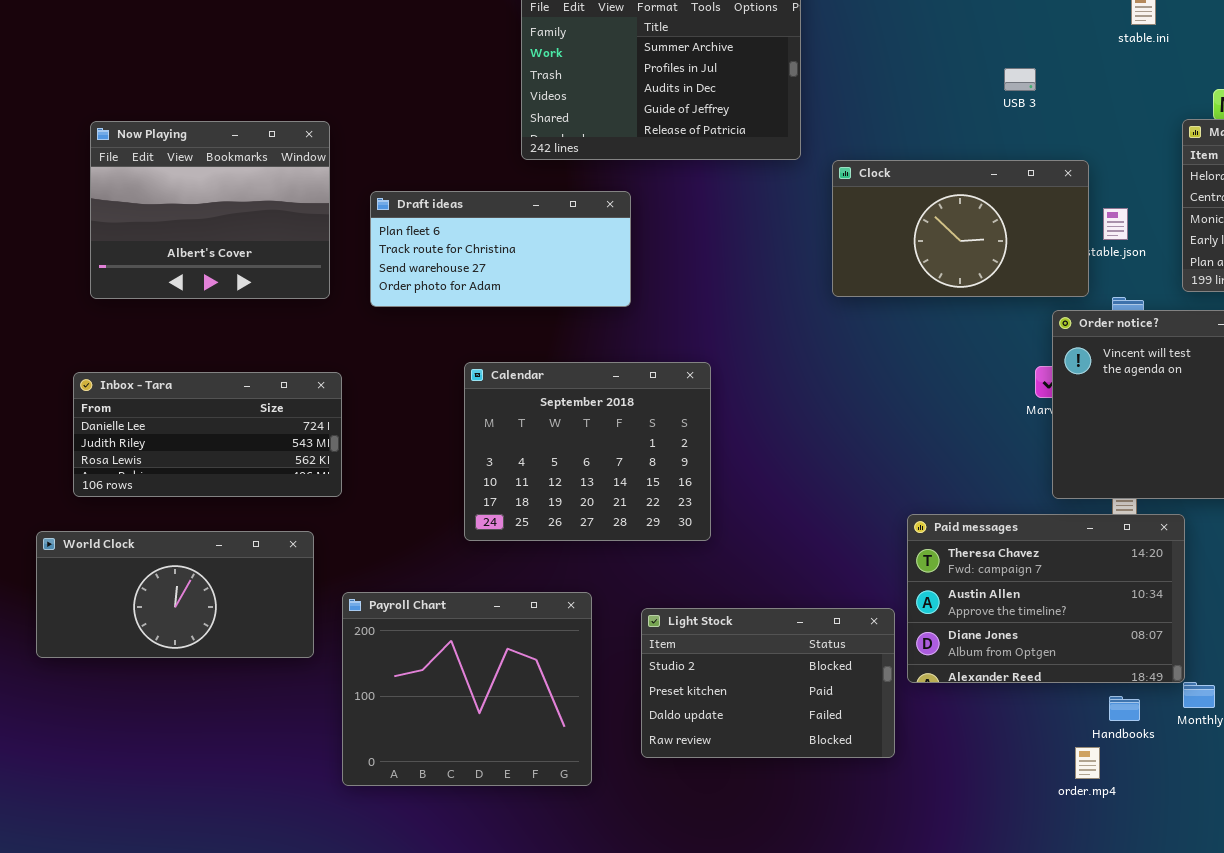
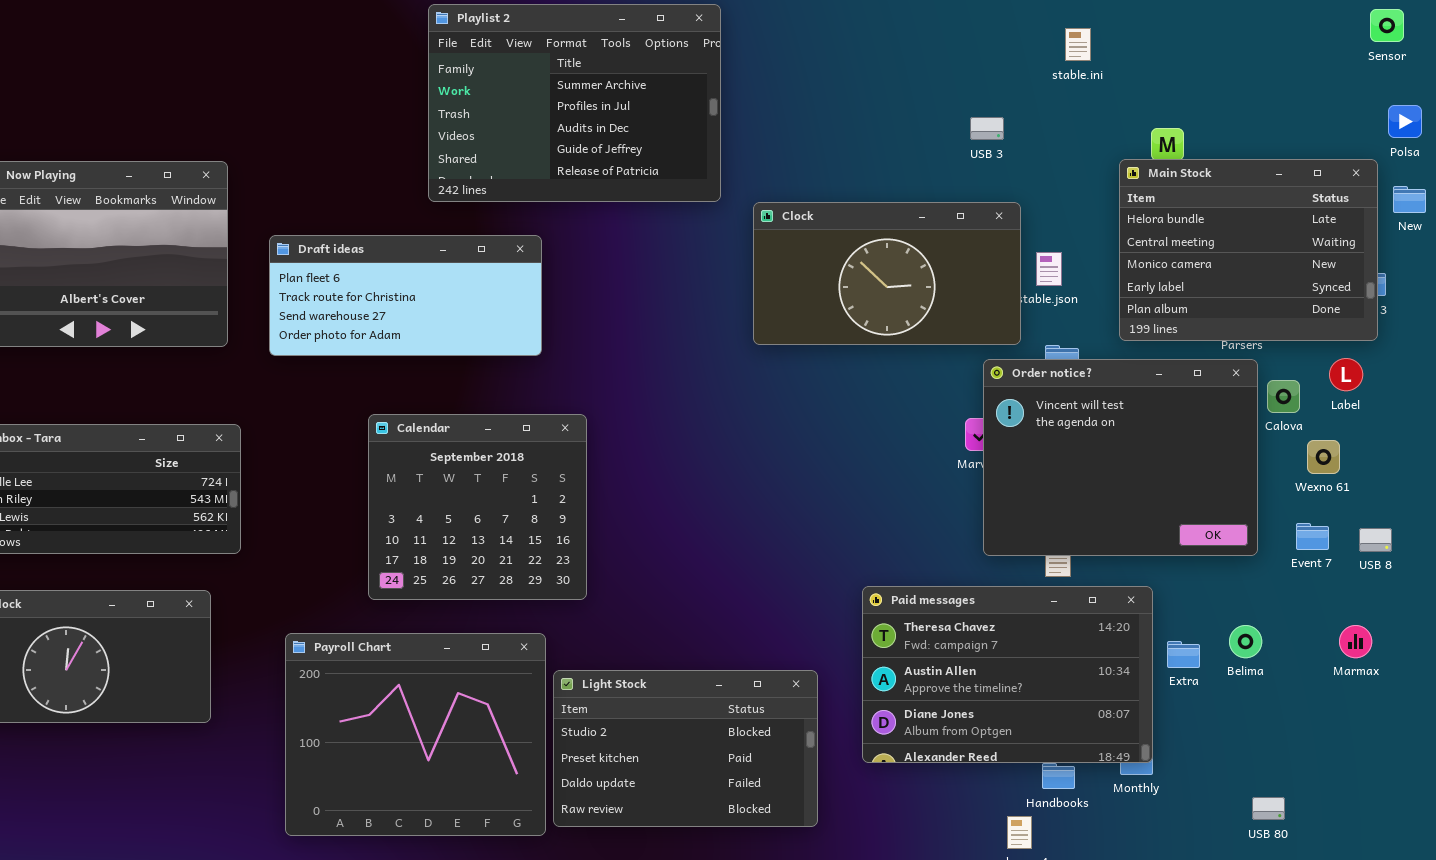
USB 3: [1004,68,1036,91] -> [970,117,1004,140], moved
Calendar: [464,362,711,541] -> [368,414,587,600], resized
Paid messages: [907,514,1185,683] -> [862,586,1153,763], moved
Payroll Chart: [342,592,592,786] -> [285,633,546,836], moved

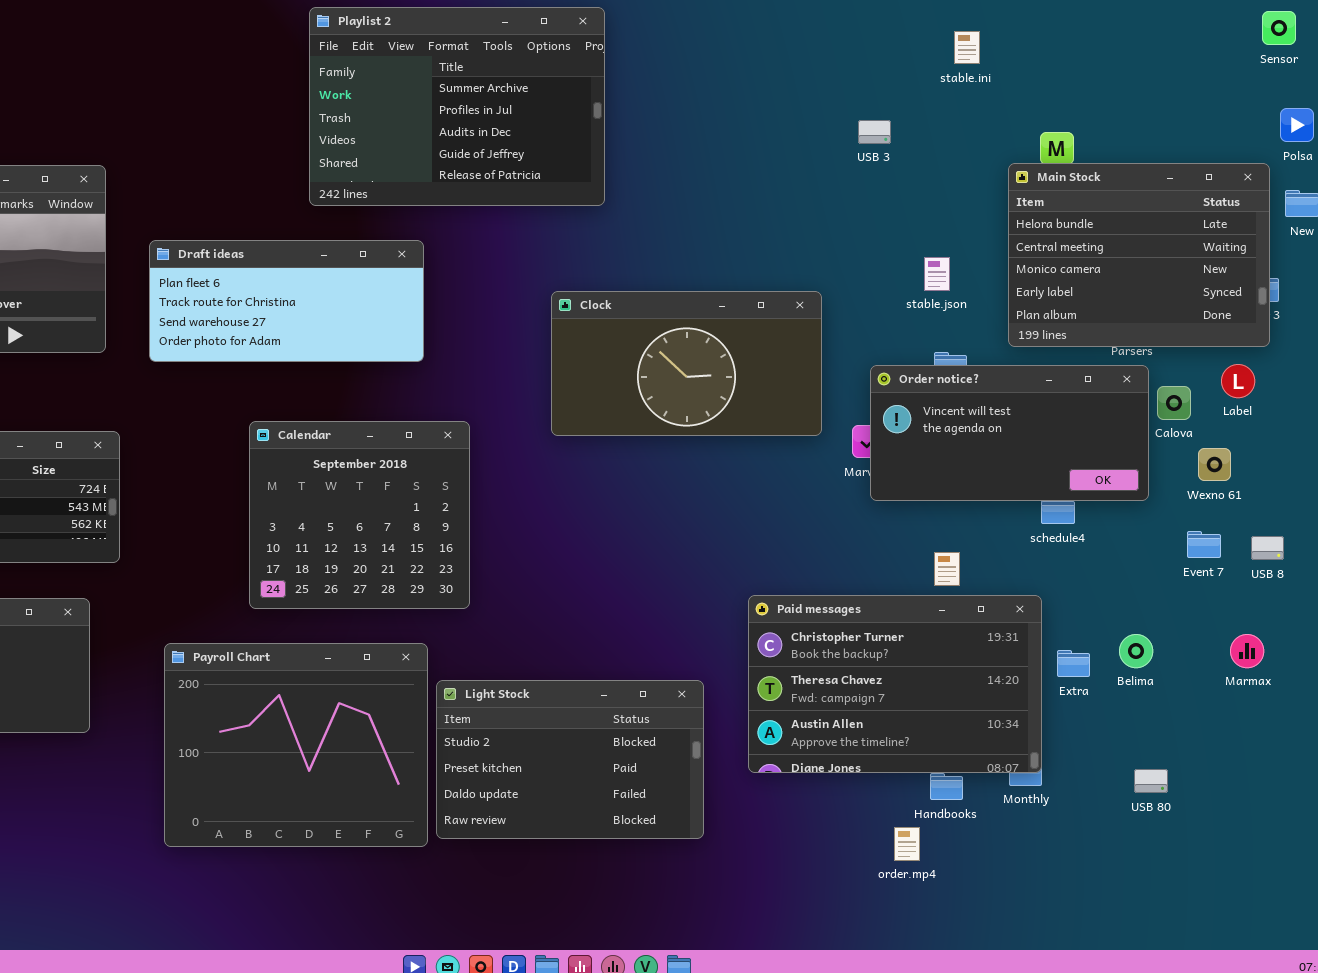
Clock: [753,202,1021,345] -> [551,291,822,436], moved
Order notice?: [983,359,1258,556] -> [870,365,1149,501], resized
Paid messages: [862,586,1153,763] -> [748,595,1042,773], scrolled up 1 row
USB 80: [1252,797,1285,820] -> [1134,769,1168,793], moved

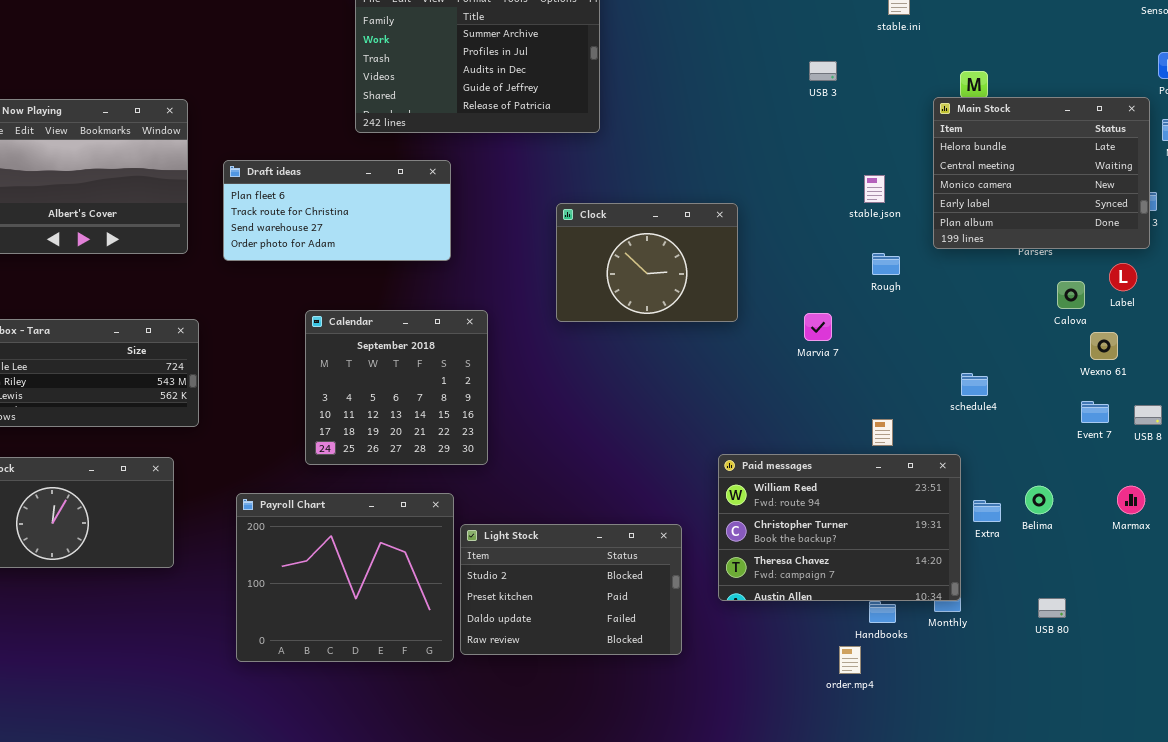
Clock: [551,291,822,436] -> [556,203,738,322], resized
Order notice?: [870,365,1149,501] -> none, closed
Paid messages: [748,595,1042,773] -> [718,454,961,601], scrolled up 1 row

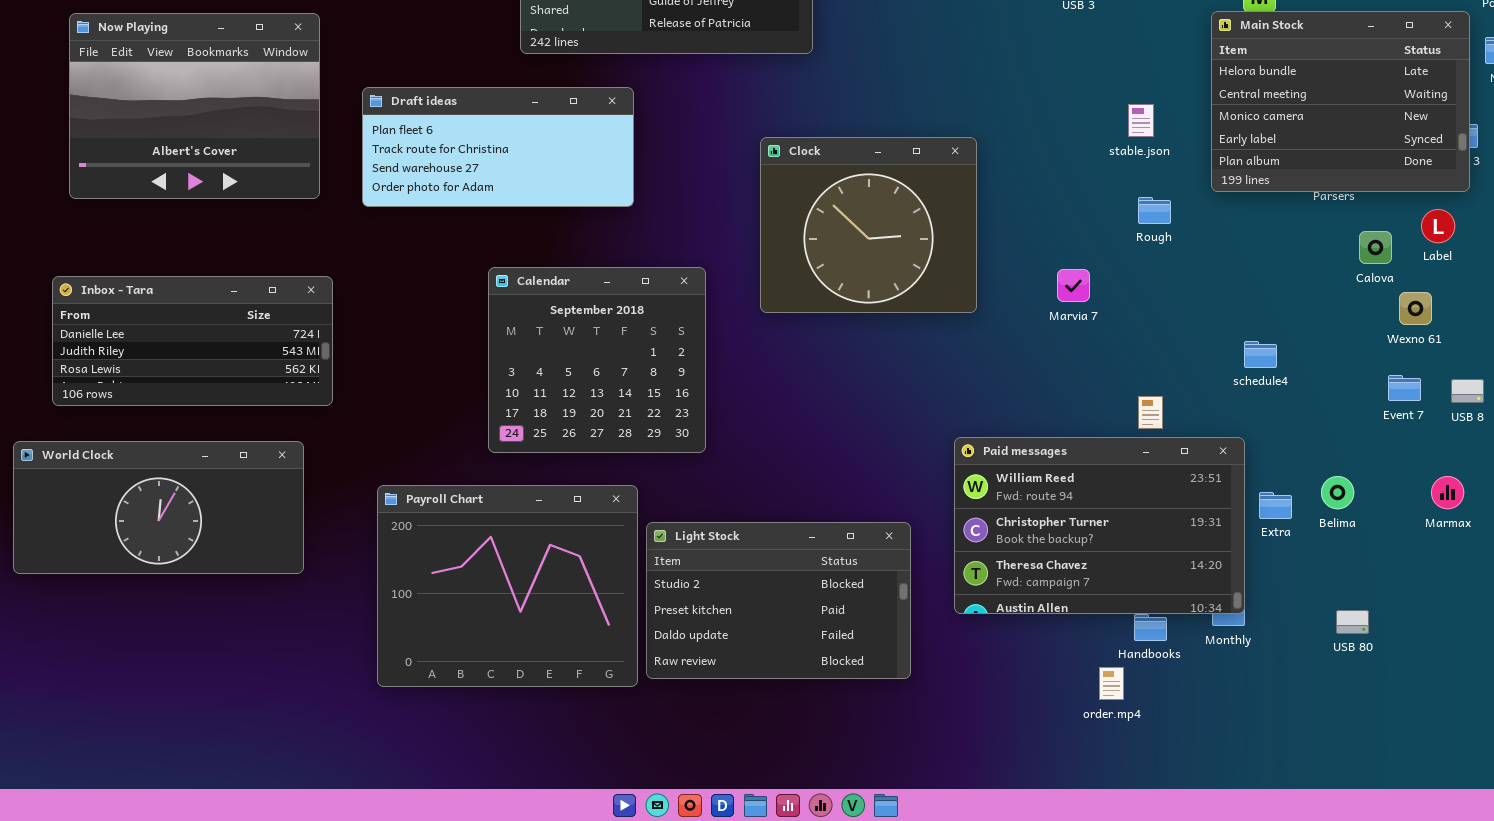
Clock: [556,203,738,322] -> [760,137,977,313], resized
Calendar: [305,310,488,465] -> [488,267,706,453], moved

